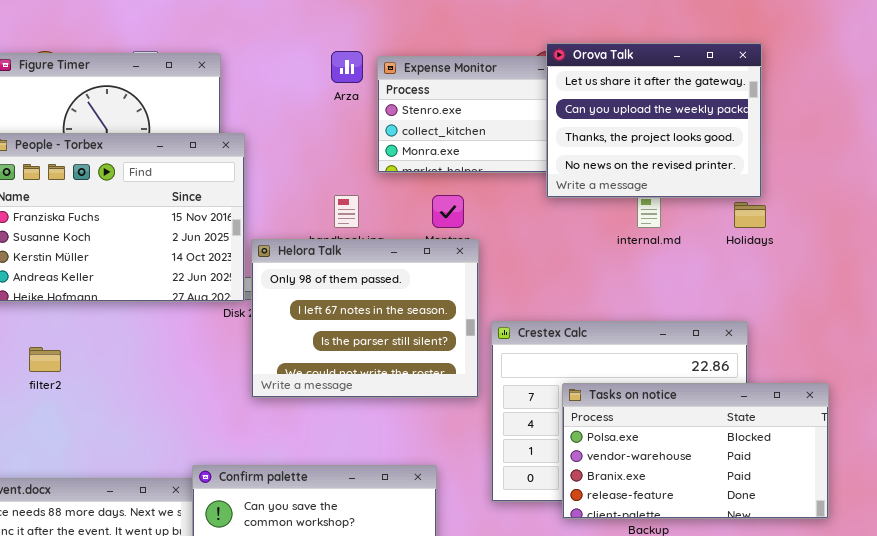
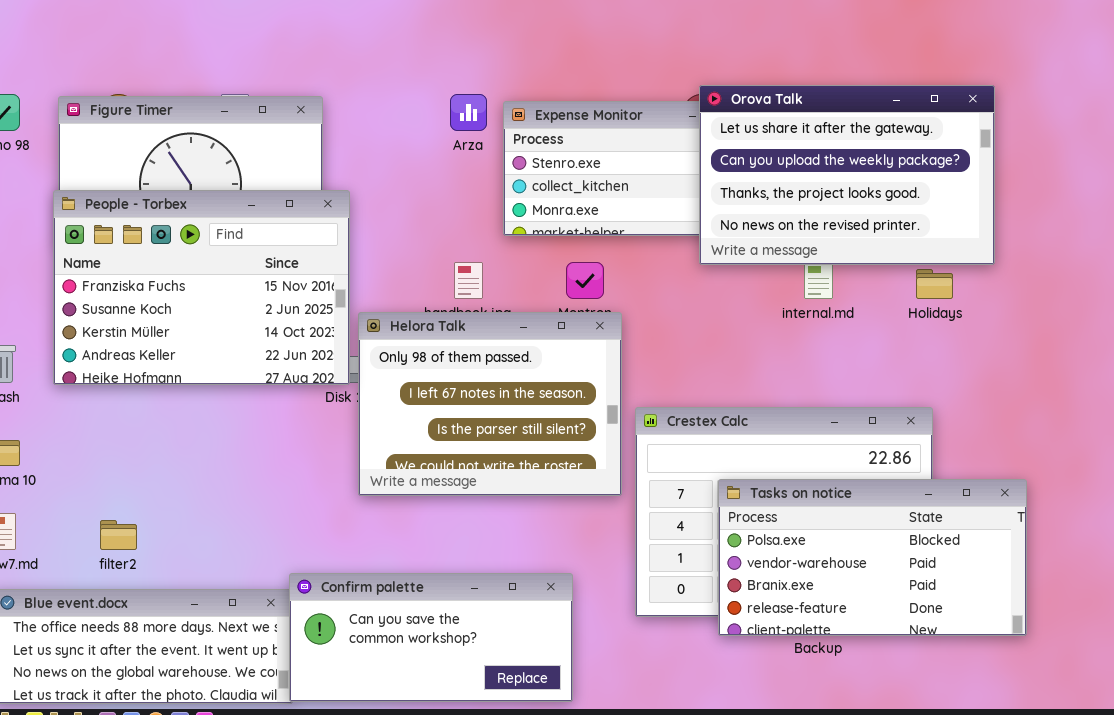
Orova Talk: [546,43,762,198] -> [699,85,995,265], resized
filter2: [29,347,61,372] -> [100,520,137,550], moved

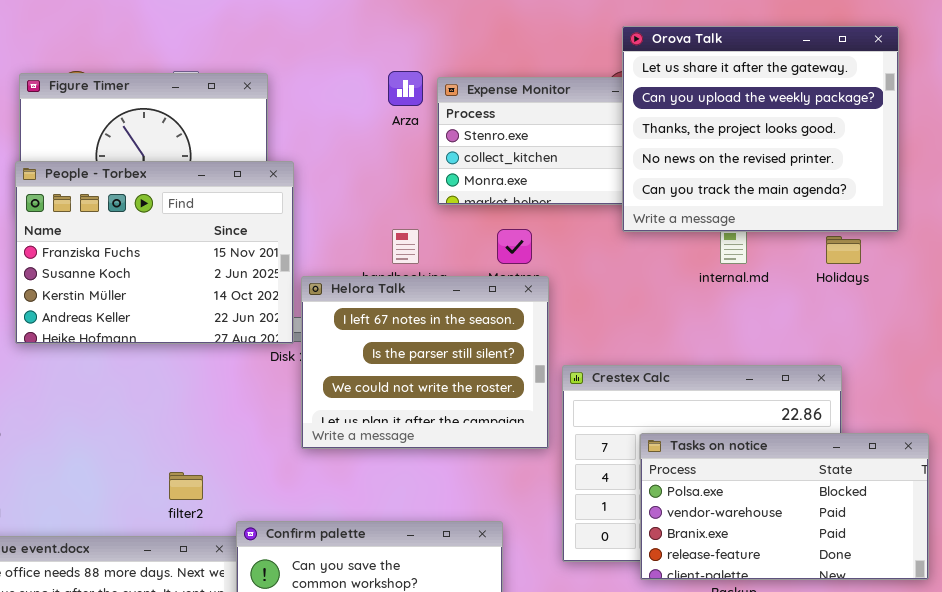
Orova Talk: [699,85,995,265] -> [622,26,899,232], resized
Helora Talk: [358,312,622,496] -> [301,276,549,449], scrolled down 1 row
filter2: [100,520,137,550] -> [169,472,203,500], moved

